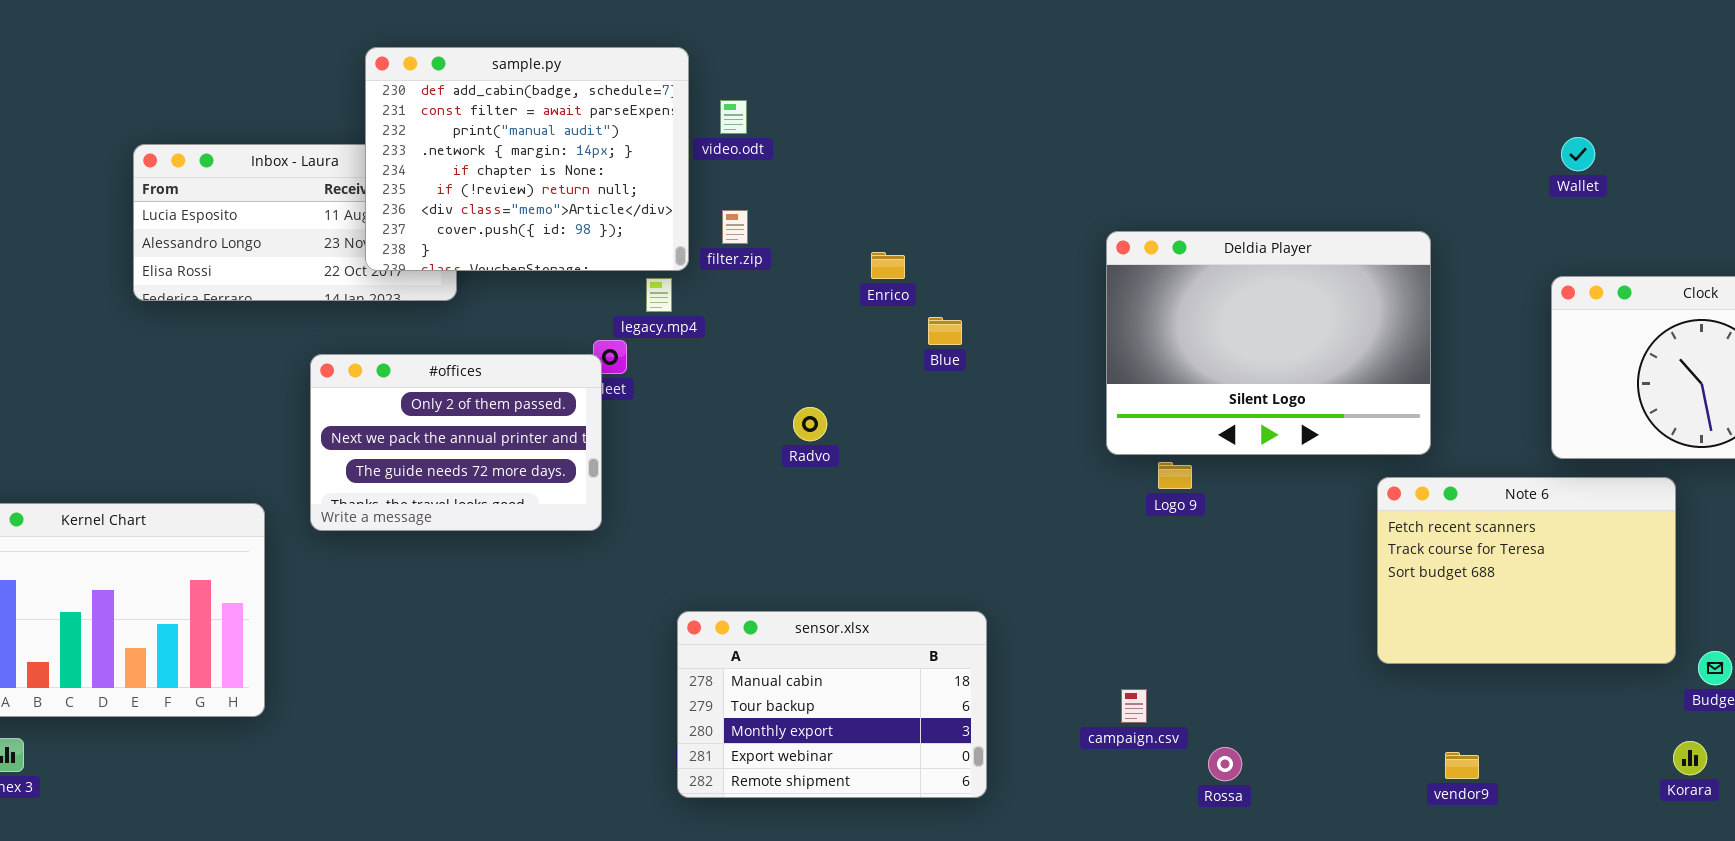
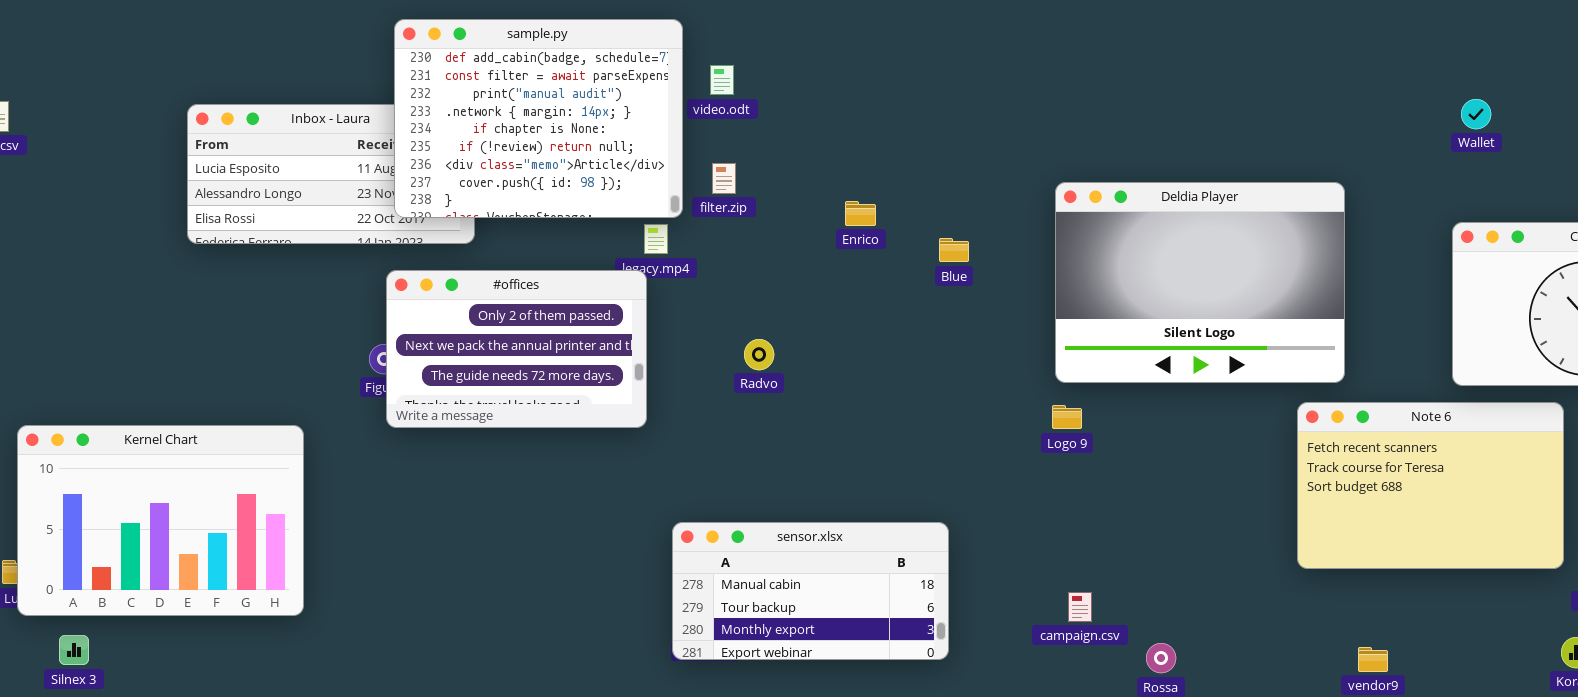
Blue: [928,317,962,345] -> [939,238,969,262], moved
#offices: [310,354,602,531] -> [386,270,647,428], moved
Radvo: [793,407,827,441] -> [744,339,774,370], moved
Logo 9: [1158,462,1192,489] -> [1052,405,1082,429], moved
sensor.xlsx: [677,611,987,798] -> [672,522,949,660], resized

